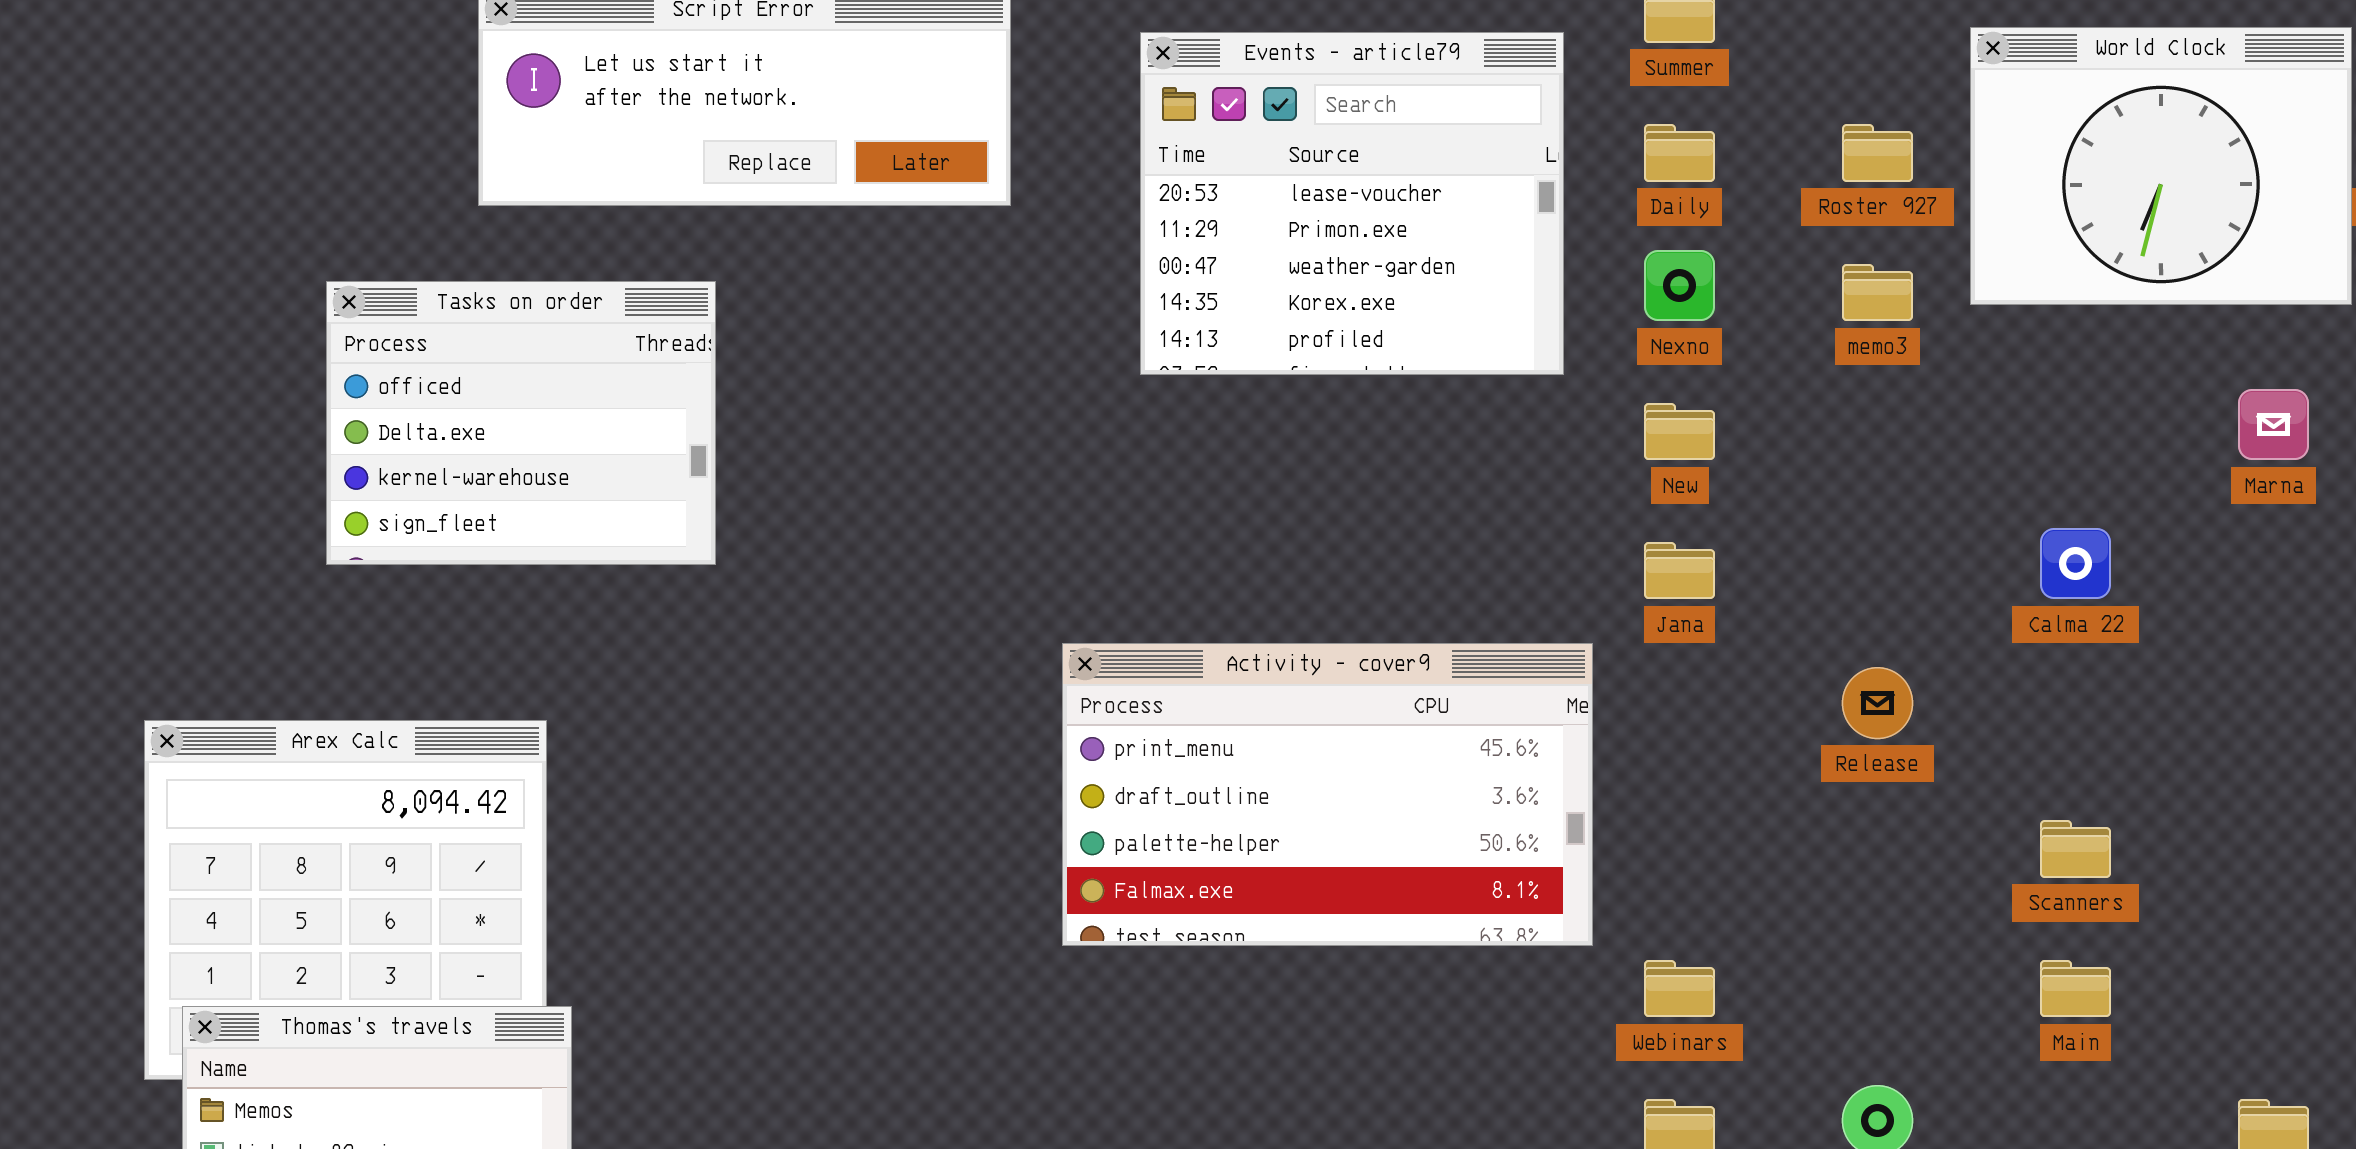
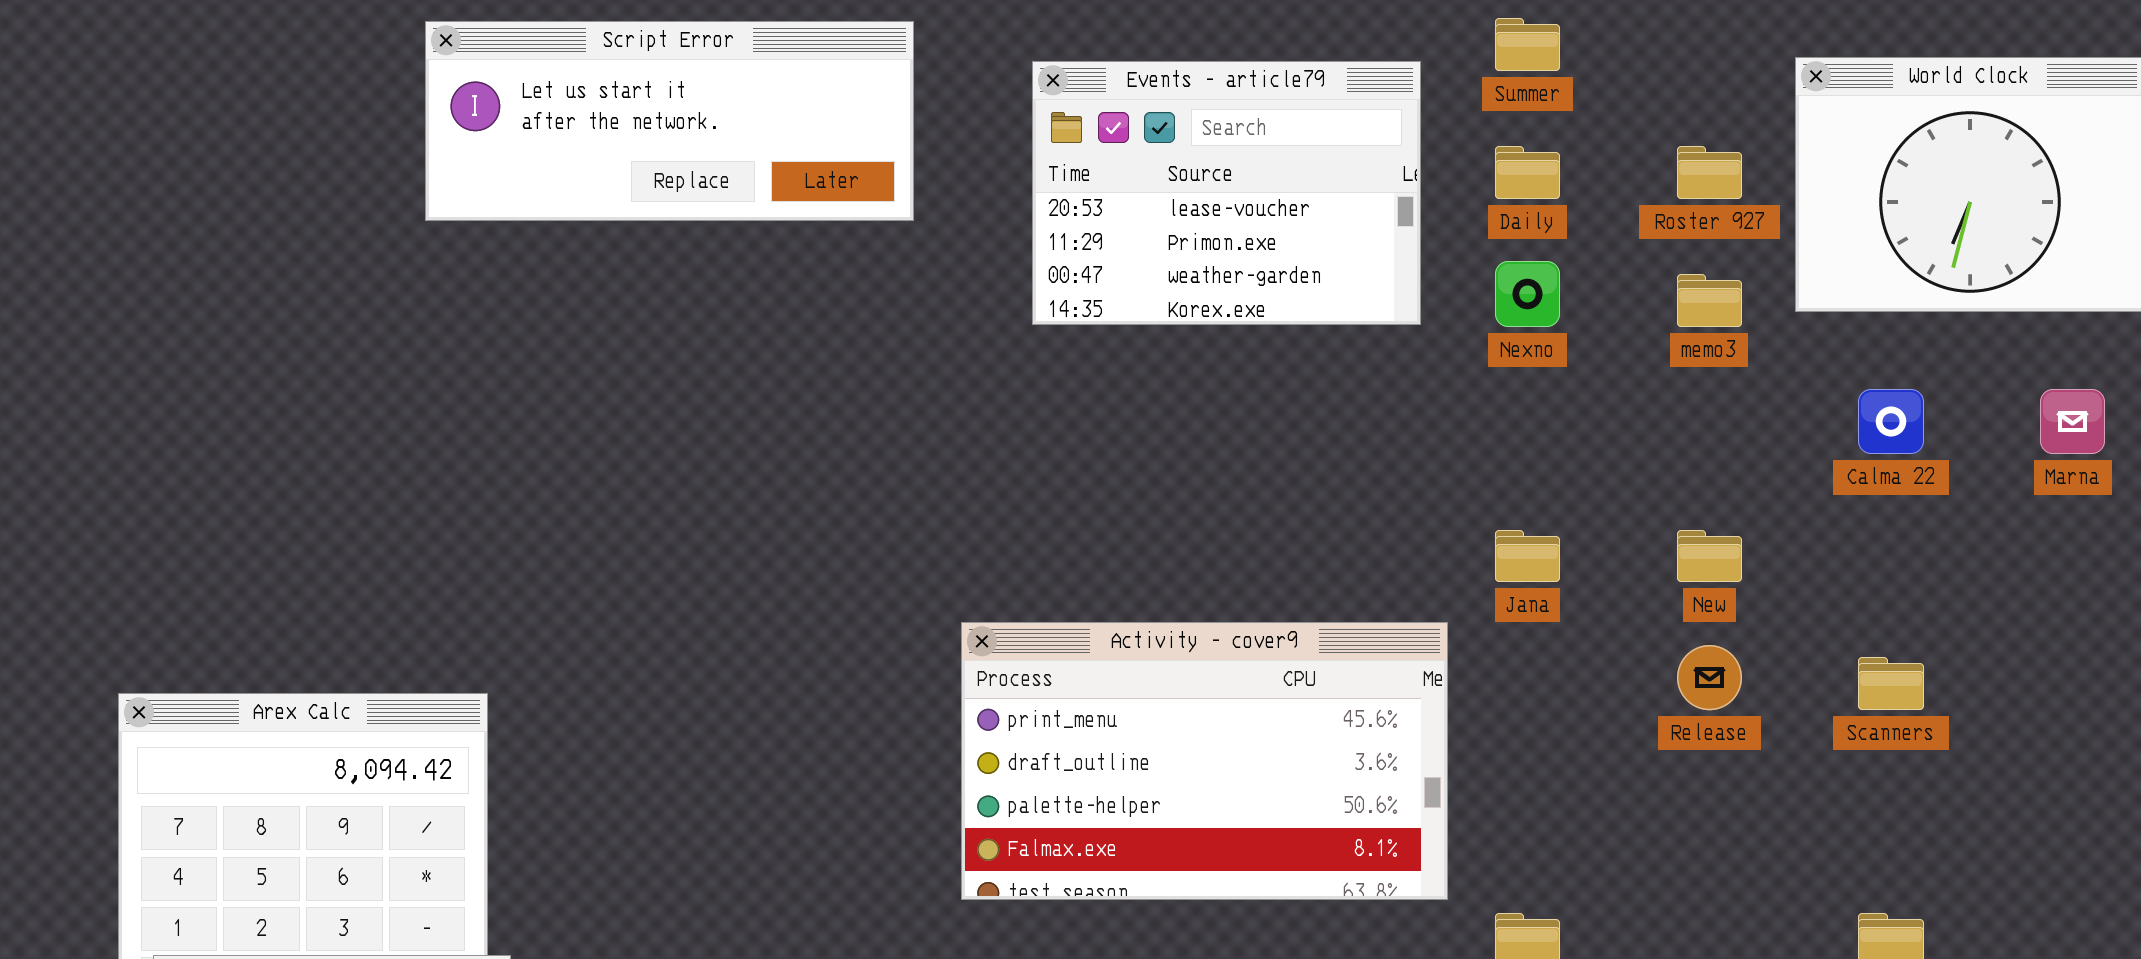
Events - article79: [1140,32,1564,375] -> [1032,61,1421,325], resized
Tasks on order: [326,281,716,565] -> none, closed
New: [1644,403,1715,460] -> [1677,530,1742,582], moved
Calma 22: [2040,528,2111,599] -> [1858,389,1924,454], moved
Scanners: [2040,820,2111,878] -> [1858,657,1924,710], moved

